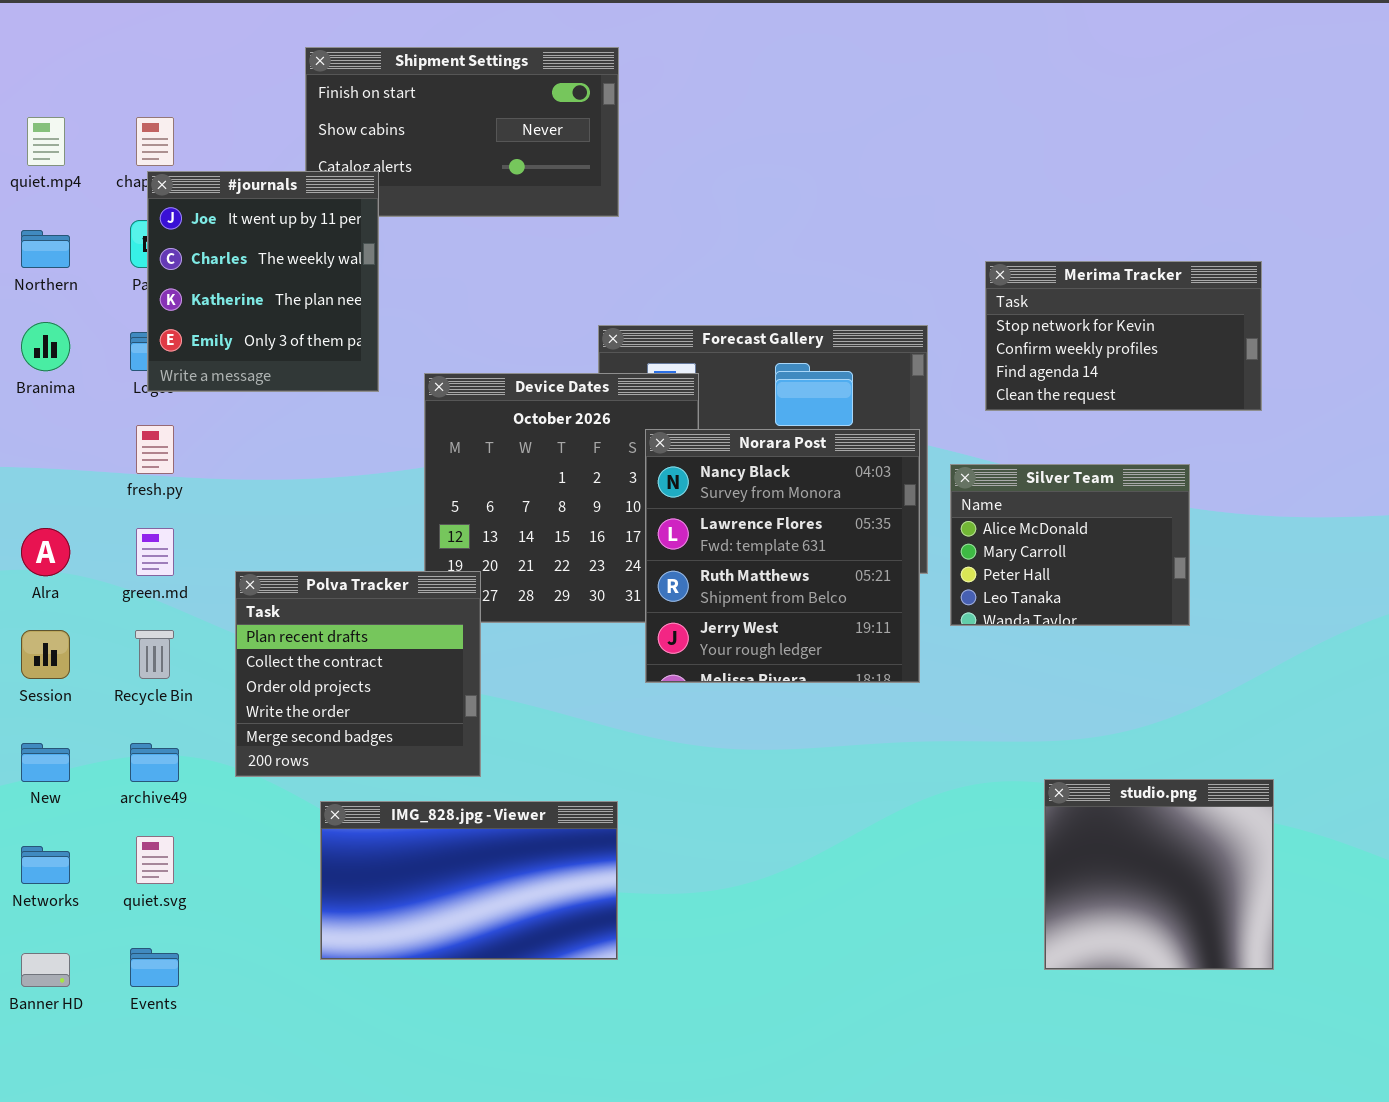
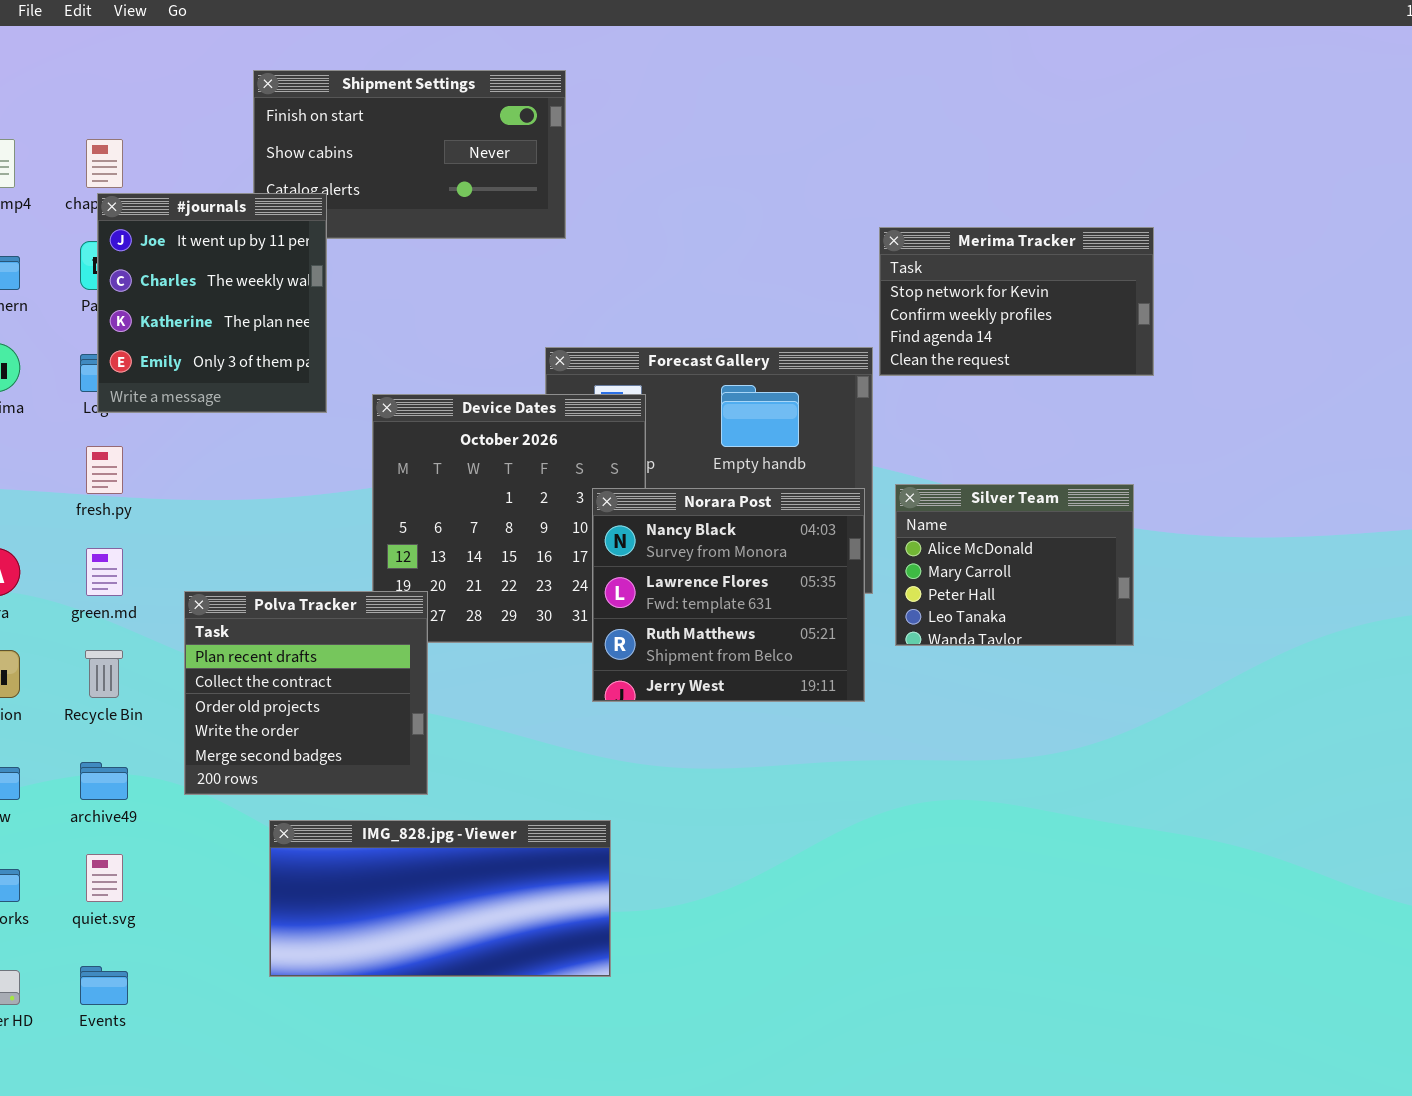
Merima Tracker: [985,261,1262,411] -> [879,227,1154,376], moved
Norara Post: [645,429,920,683] -> [592,488,865,702], resized
studio.png: [1044,779,1274,970] -> none, closed
IMG_828.jpg - Viewer: [320,801,618,960] -> [269,820,611,977], resized

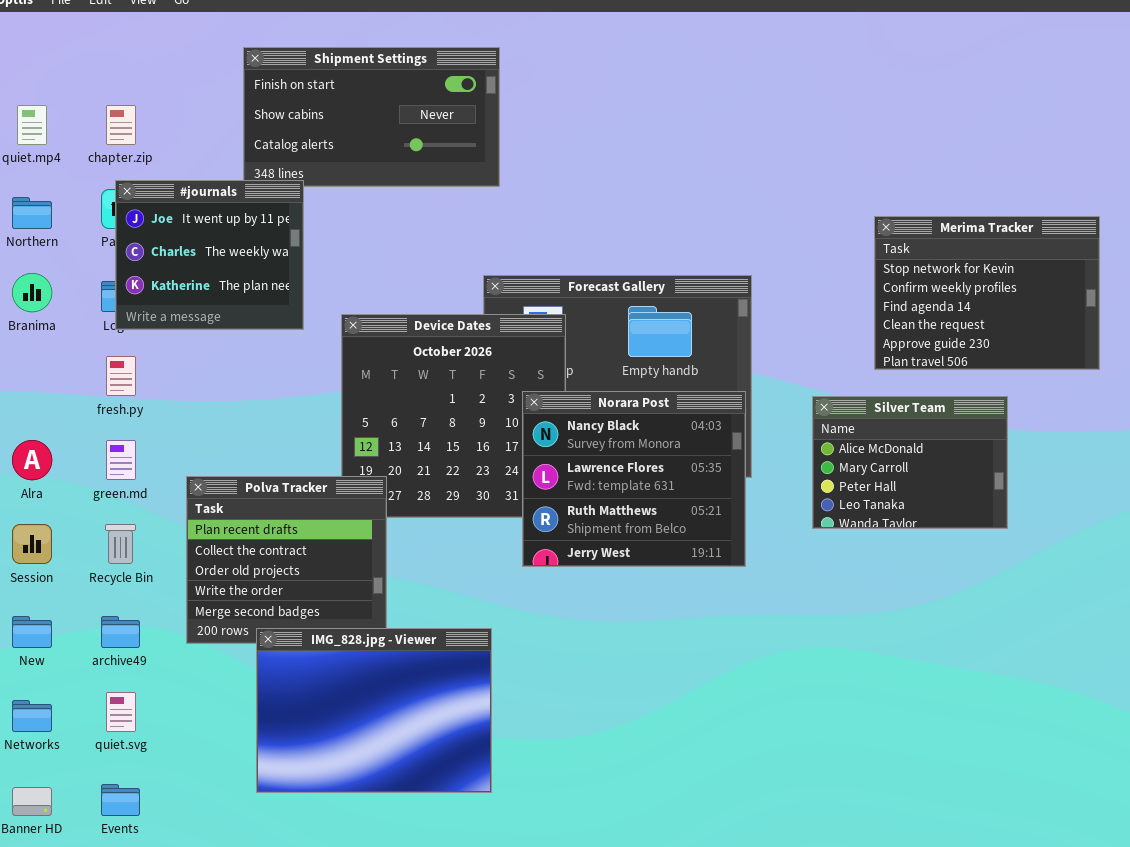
#journals: [97,193,327,413] -> [115,180,304,330], resized
Merima Tracker: [879,227,1154,376] -> [874,216,1100,370], moved, resized
Silver Team: [895,484,1134,646] -> [812,396,1008,529], moved
IMG_828.jpg - Viewer: [269,820,611,977] -> [256,628,492,793], resized

